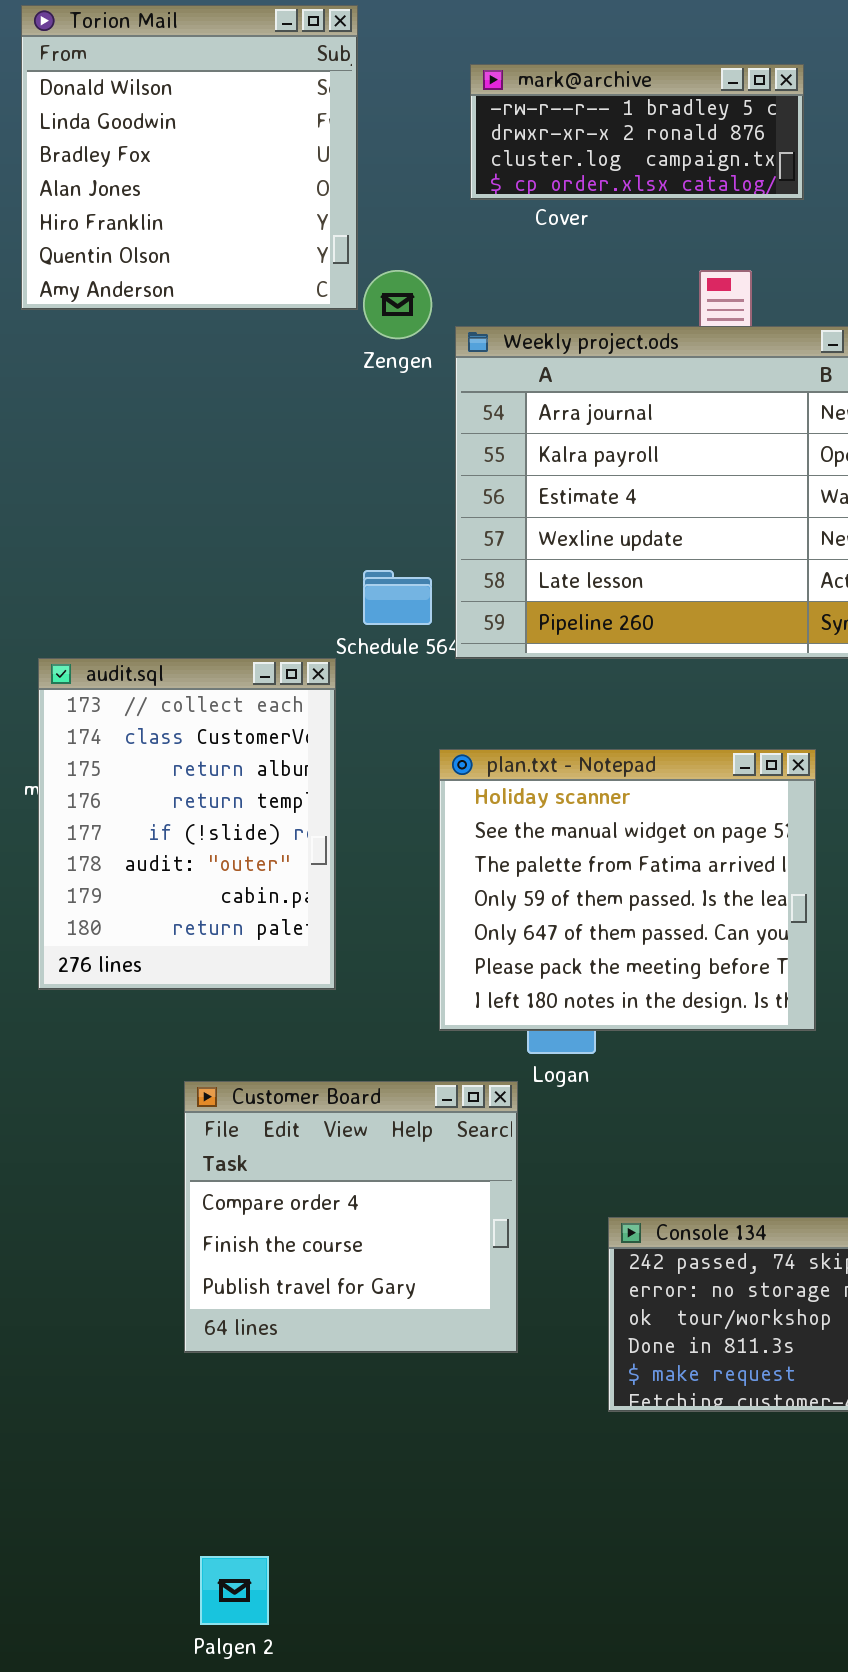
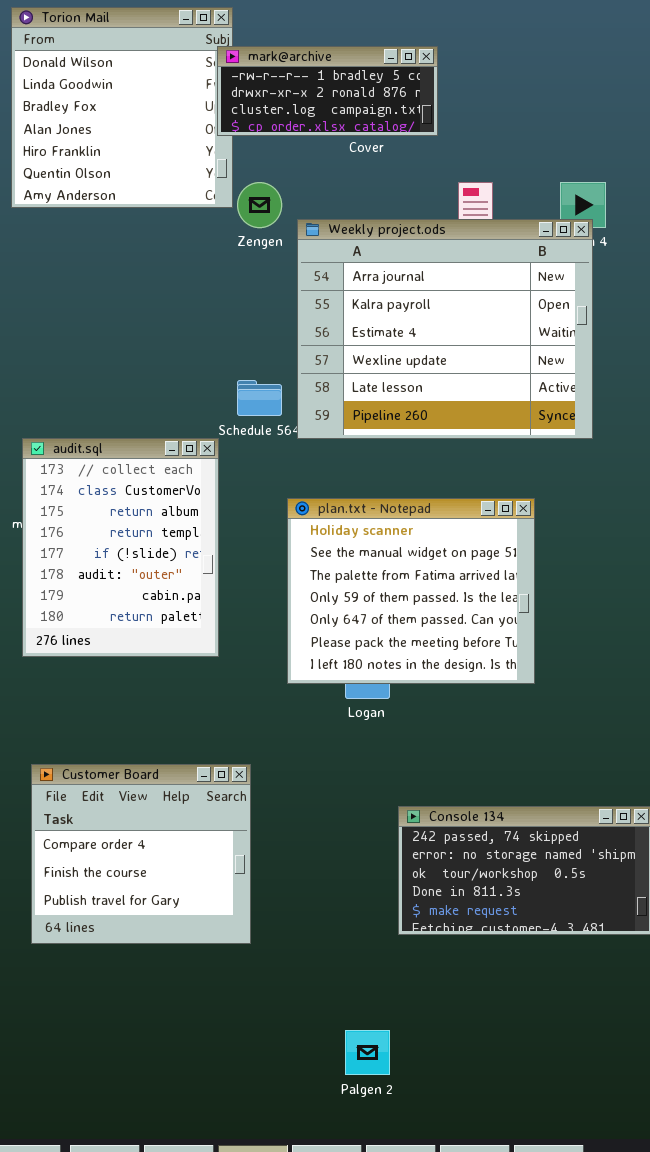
mark@archive: [470,64,804,200] -> [217,46,438,136], moved
Customer Board: [184,1081,518,1353] -> [31,764,251,944], moved
Palgen 2: [200,1556,269,1625] -> [345,1030,390,1075], moved

